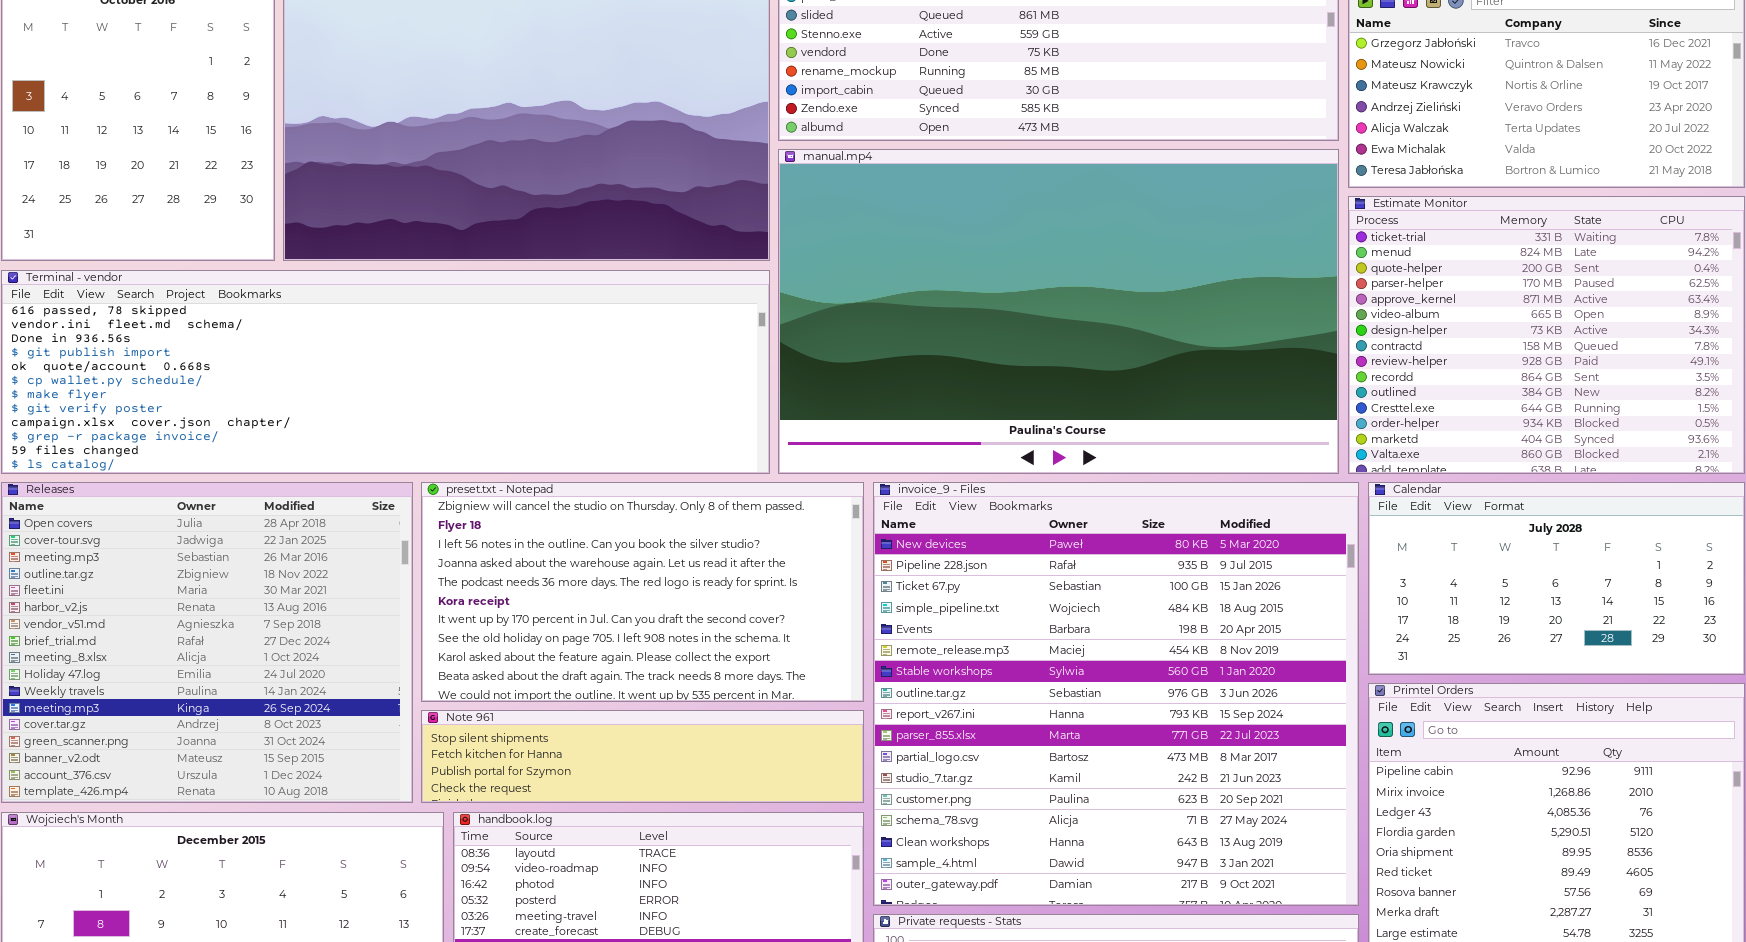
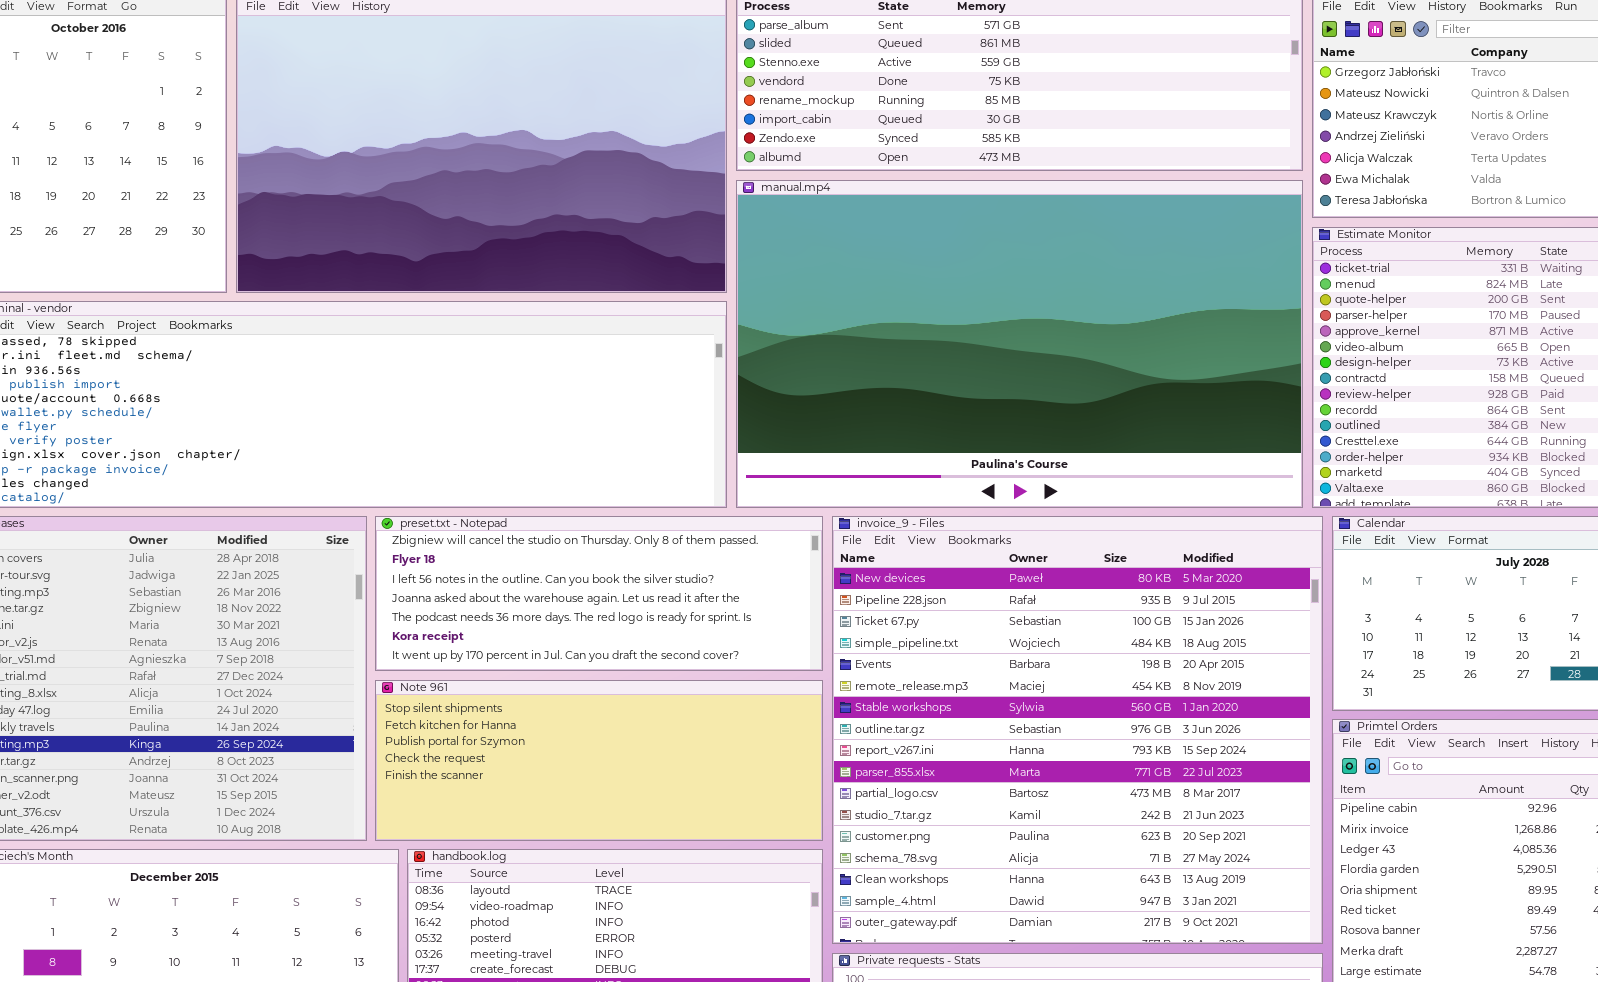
preset.txt - Notepad: [421,482,864,702] -> [375,516,823,671], resized
Note 961: [421,710,864,803] -> [375,680,823,841], resized

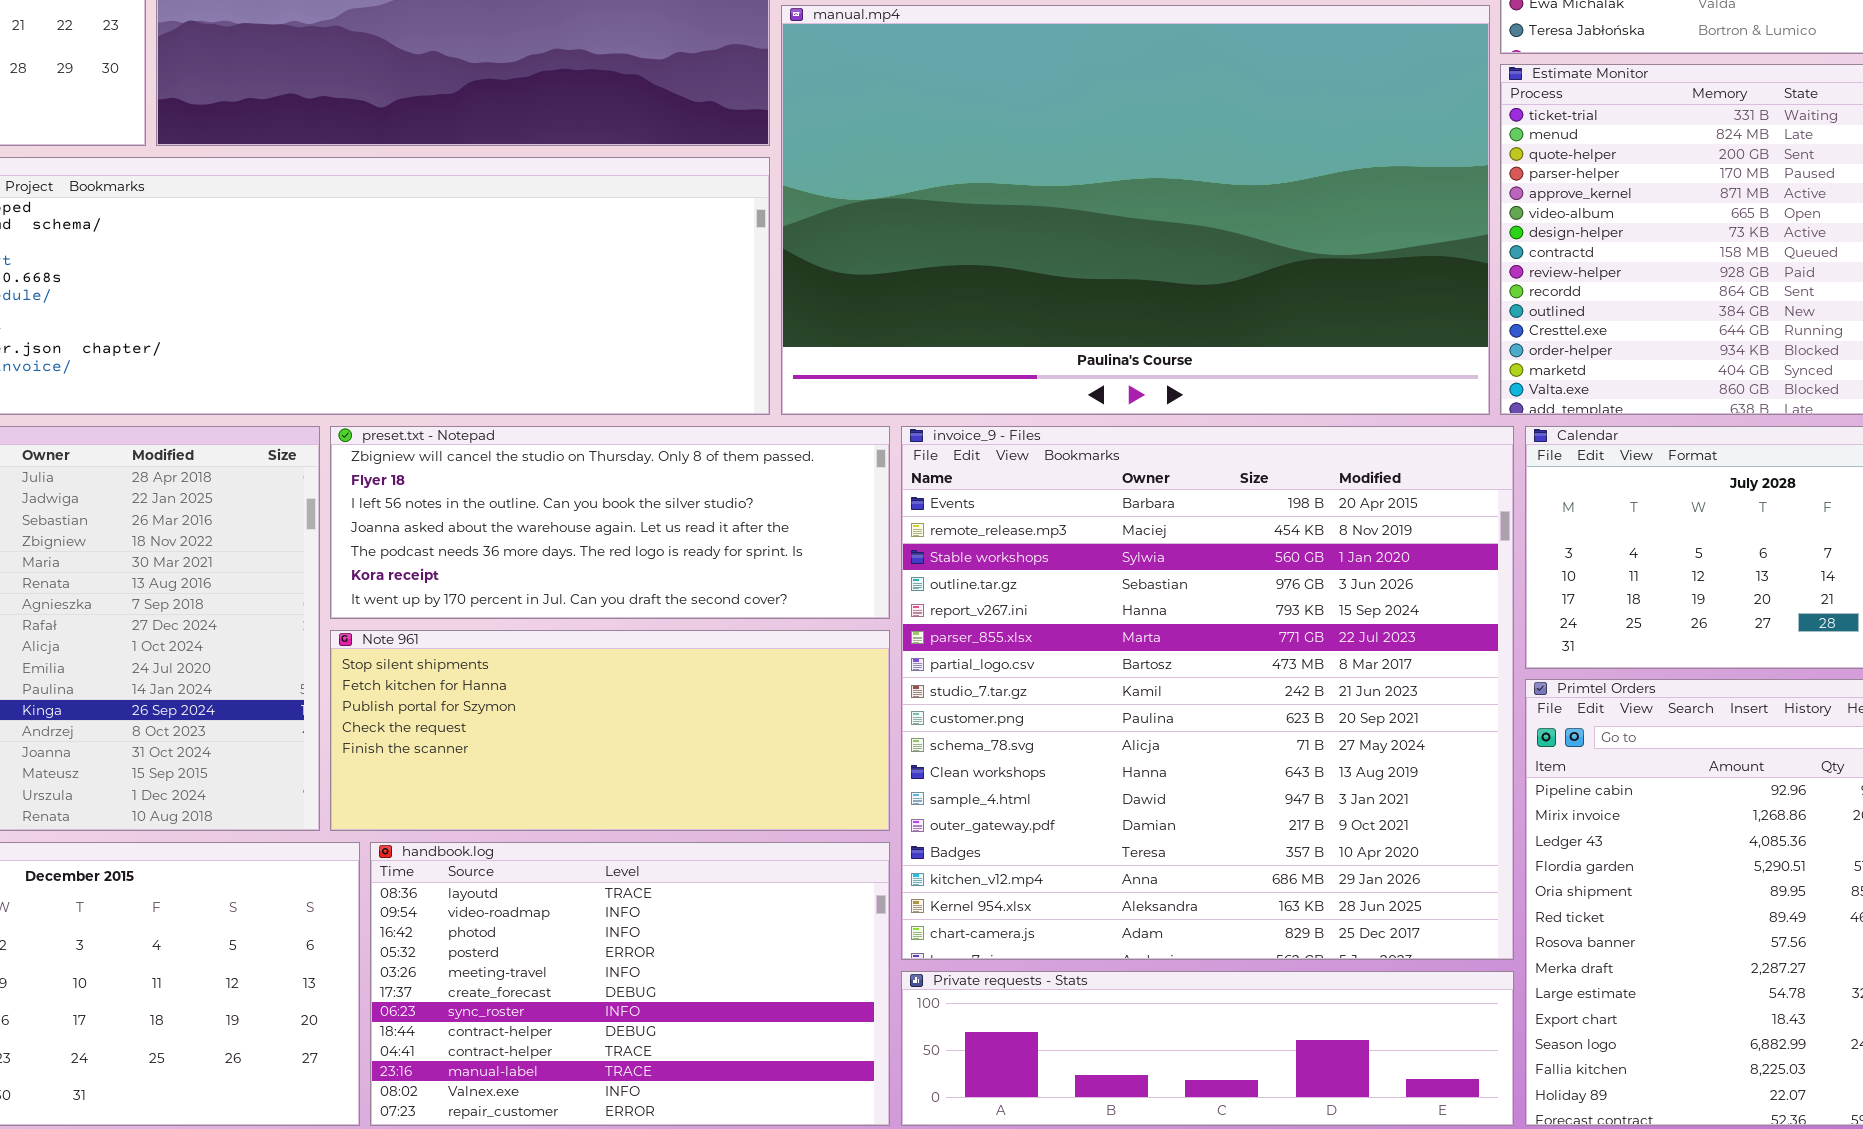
invoice_9 - Files: [832,516,1323,944] -> [901,426,1514,960], scrolled down 4 rows

